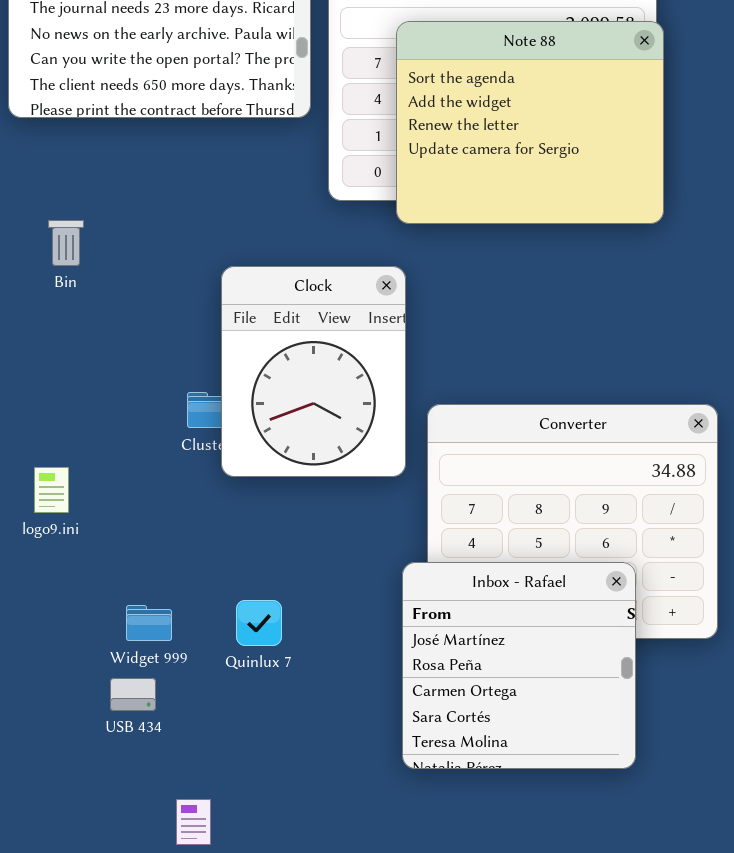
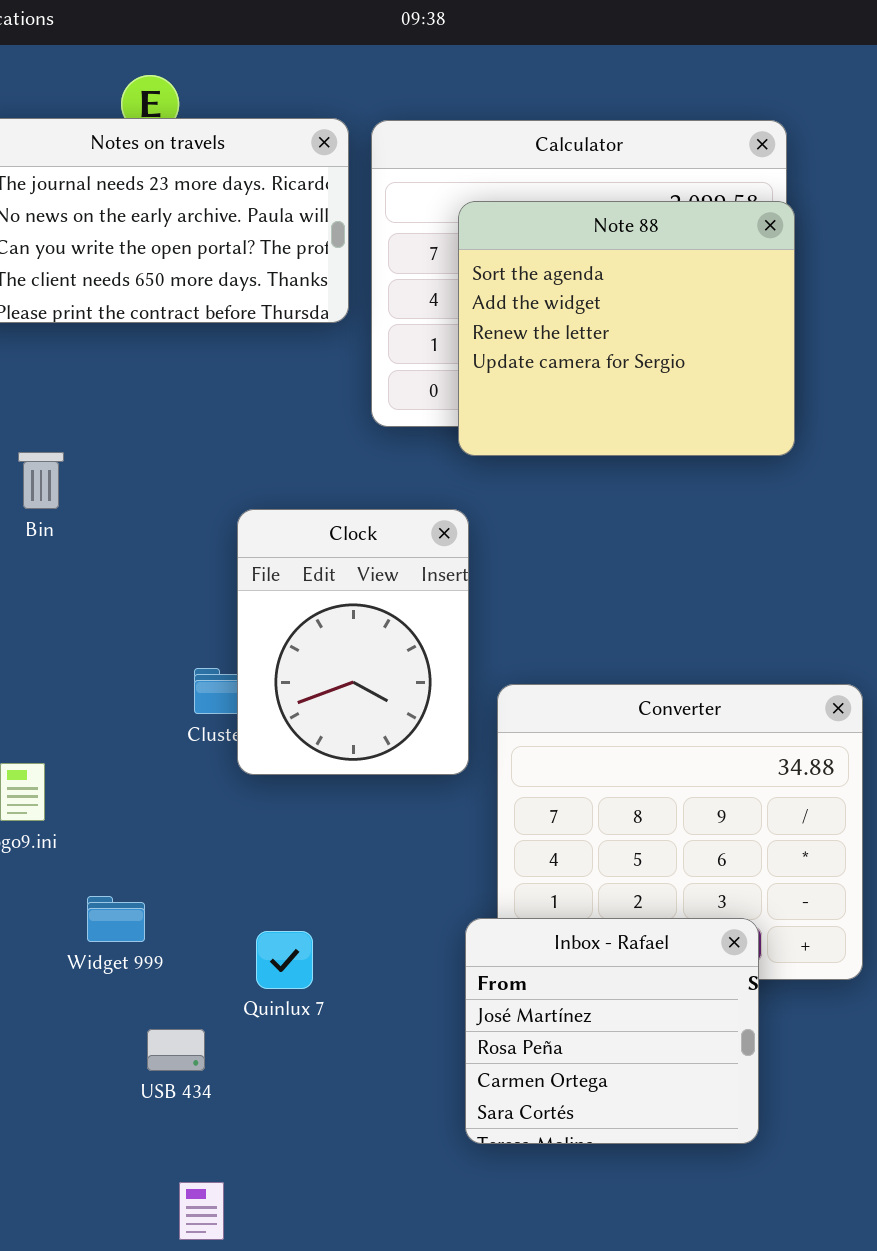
Inbox - Rafael: [402,562,636,769] -> [465,918,759,1144], resized
Widget 999: [126,605,172,641] -> [87,896,145,942], moved
USB 434: [110,678,156,711] -> [147,1029,205,1071], moved

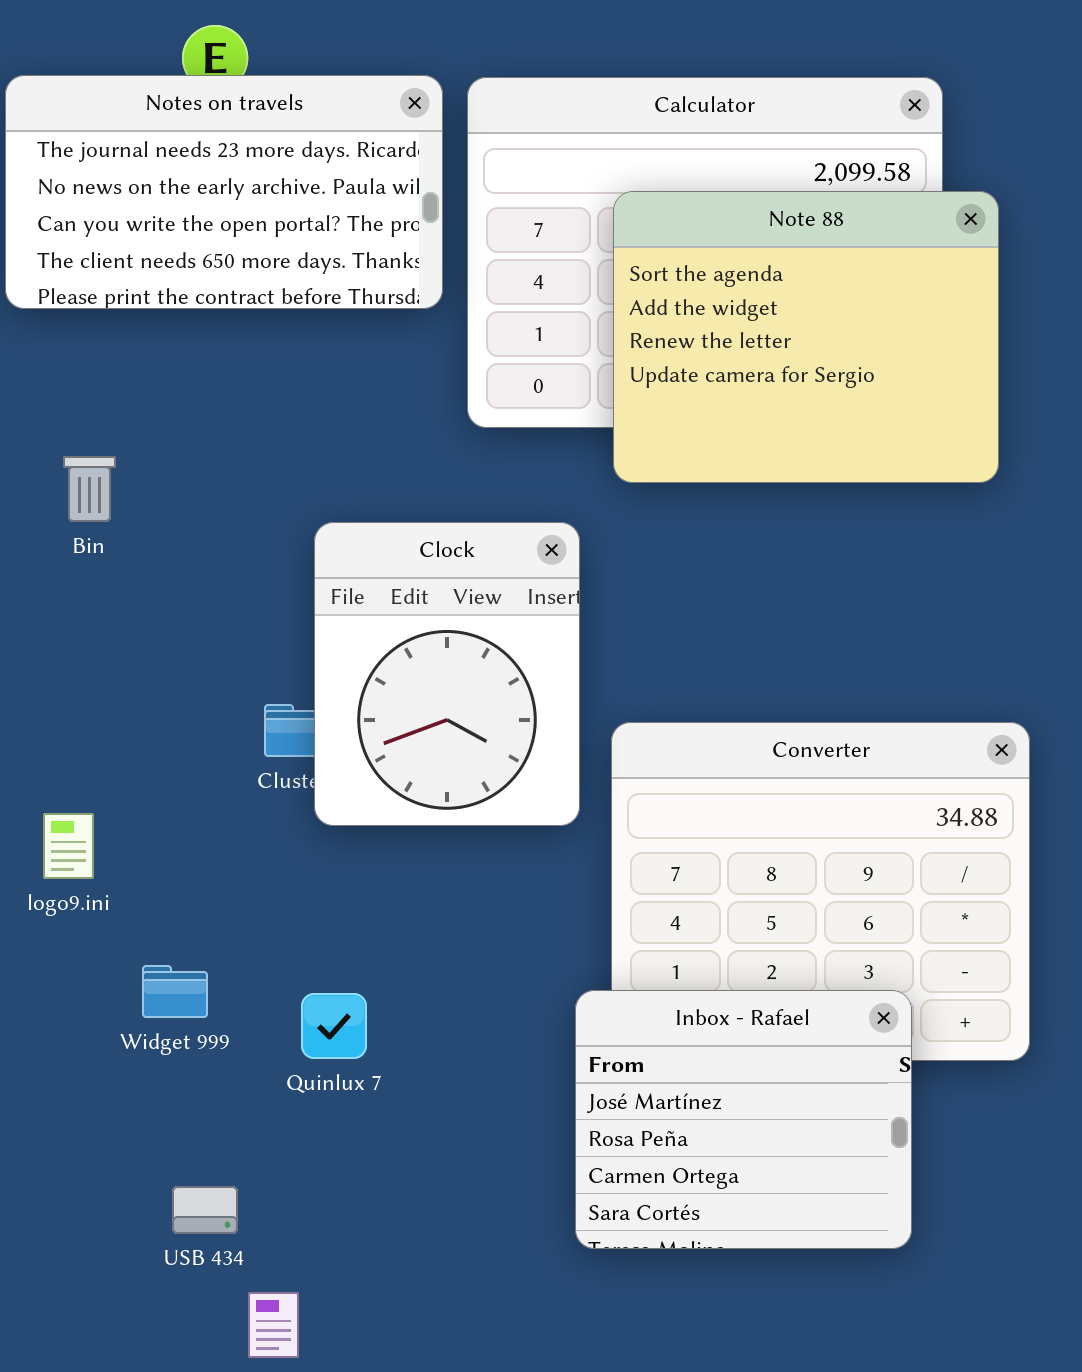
Note 88: [458,201,795,456] -> [613,191,999,483], moved
Quinlux 7: [256,931,313,989] -> [301,993,367,1059], moved
USB 434: [147,1029,205,1071] -> [172,1186,238,1234], moved

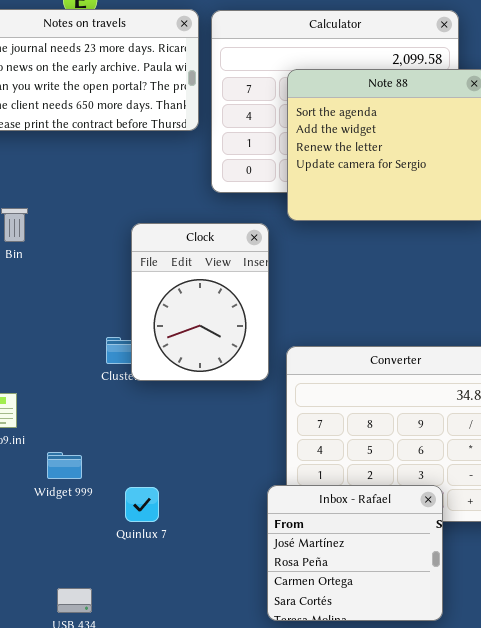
Clock: [314,522,580,826] -> [131,223,269,381], moved
Widget 999: [142,965,208,1018] -> [47,452,82,479], moved

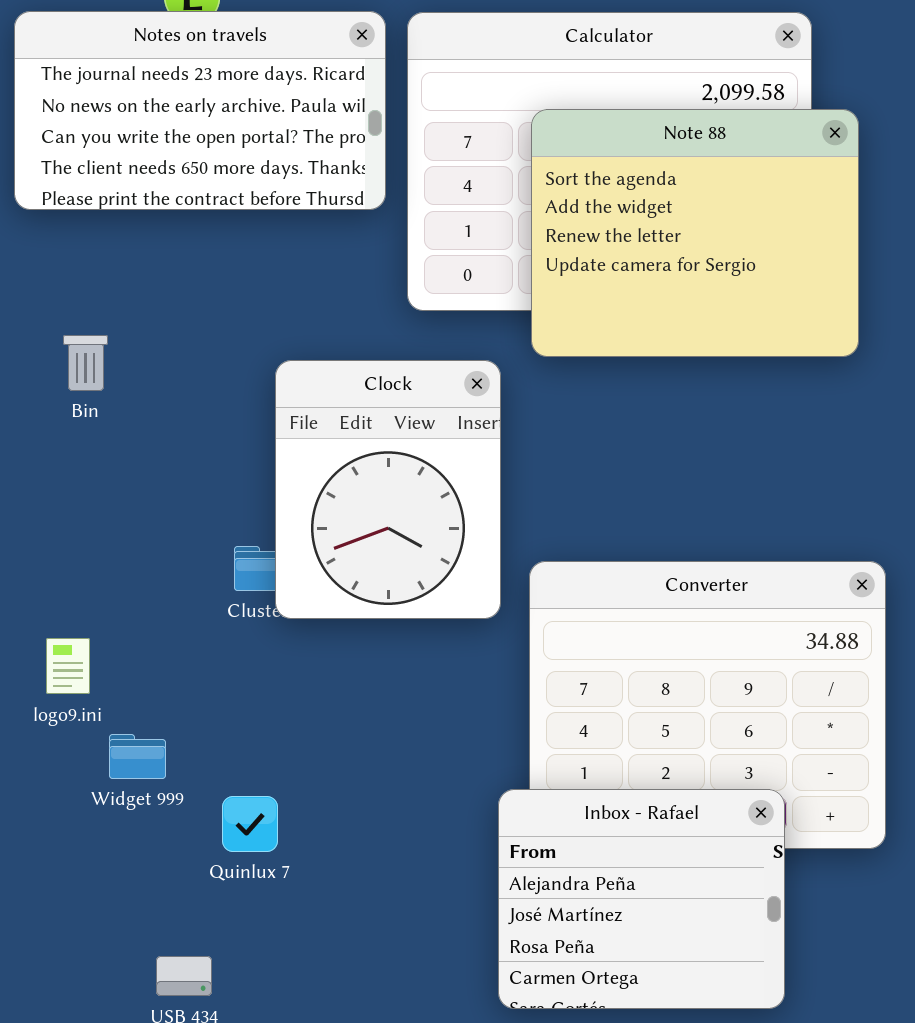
Widget 999: [47,452,82,479] -> [109,734,166,779], moved
Inbox - Rafael: [267,485,443,621] -> [498,789,785,1009], scrolled up 1 row
Quinlux 7: [125,487,159,522] -> [222,796,278,852], moved

